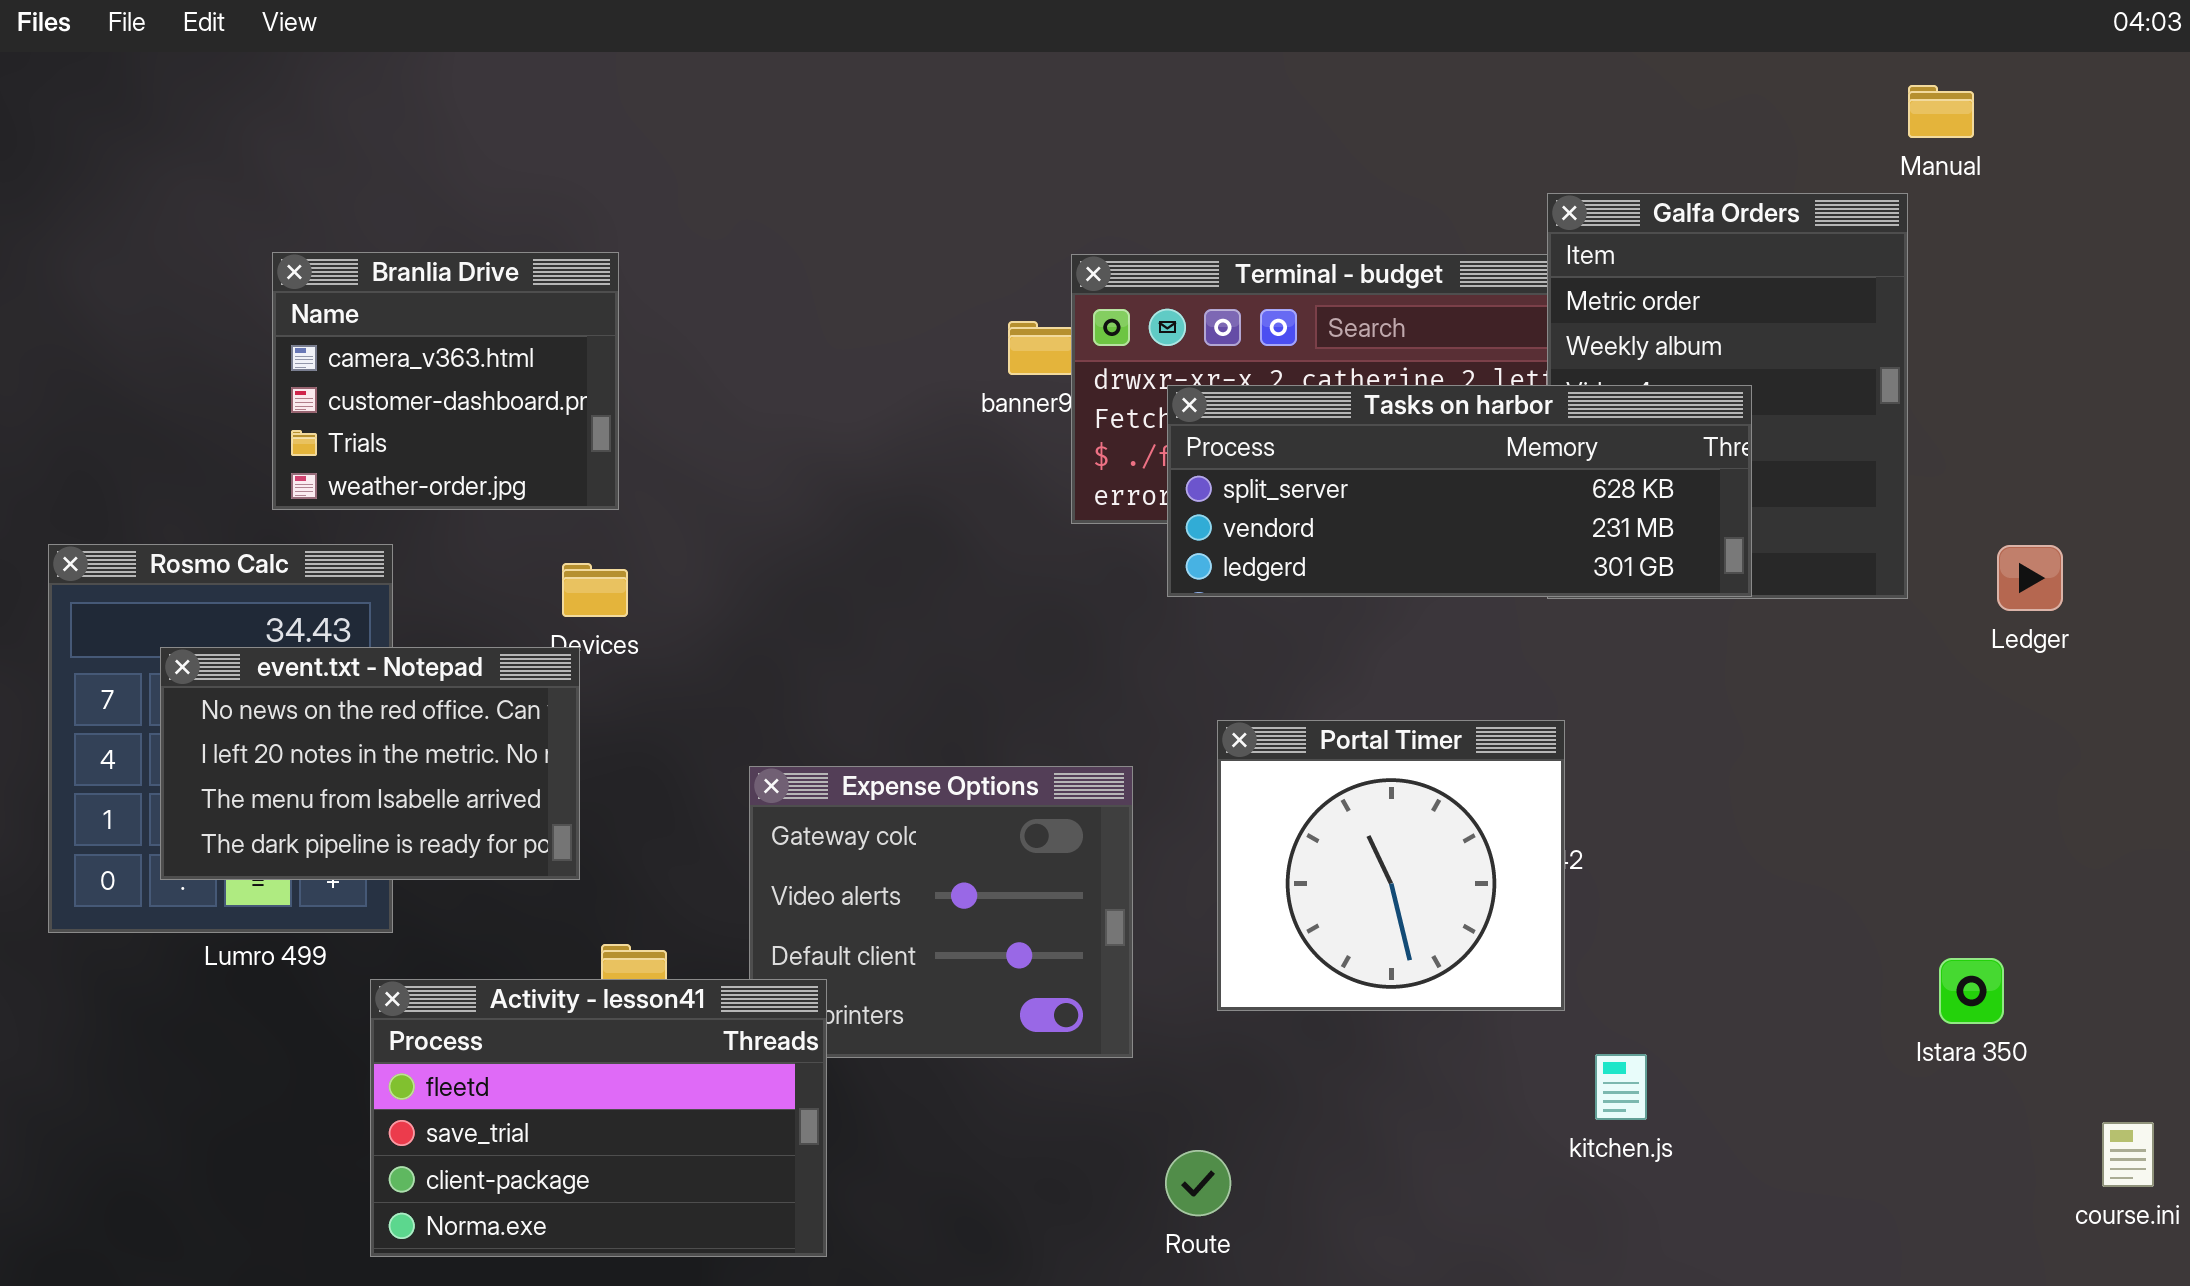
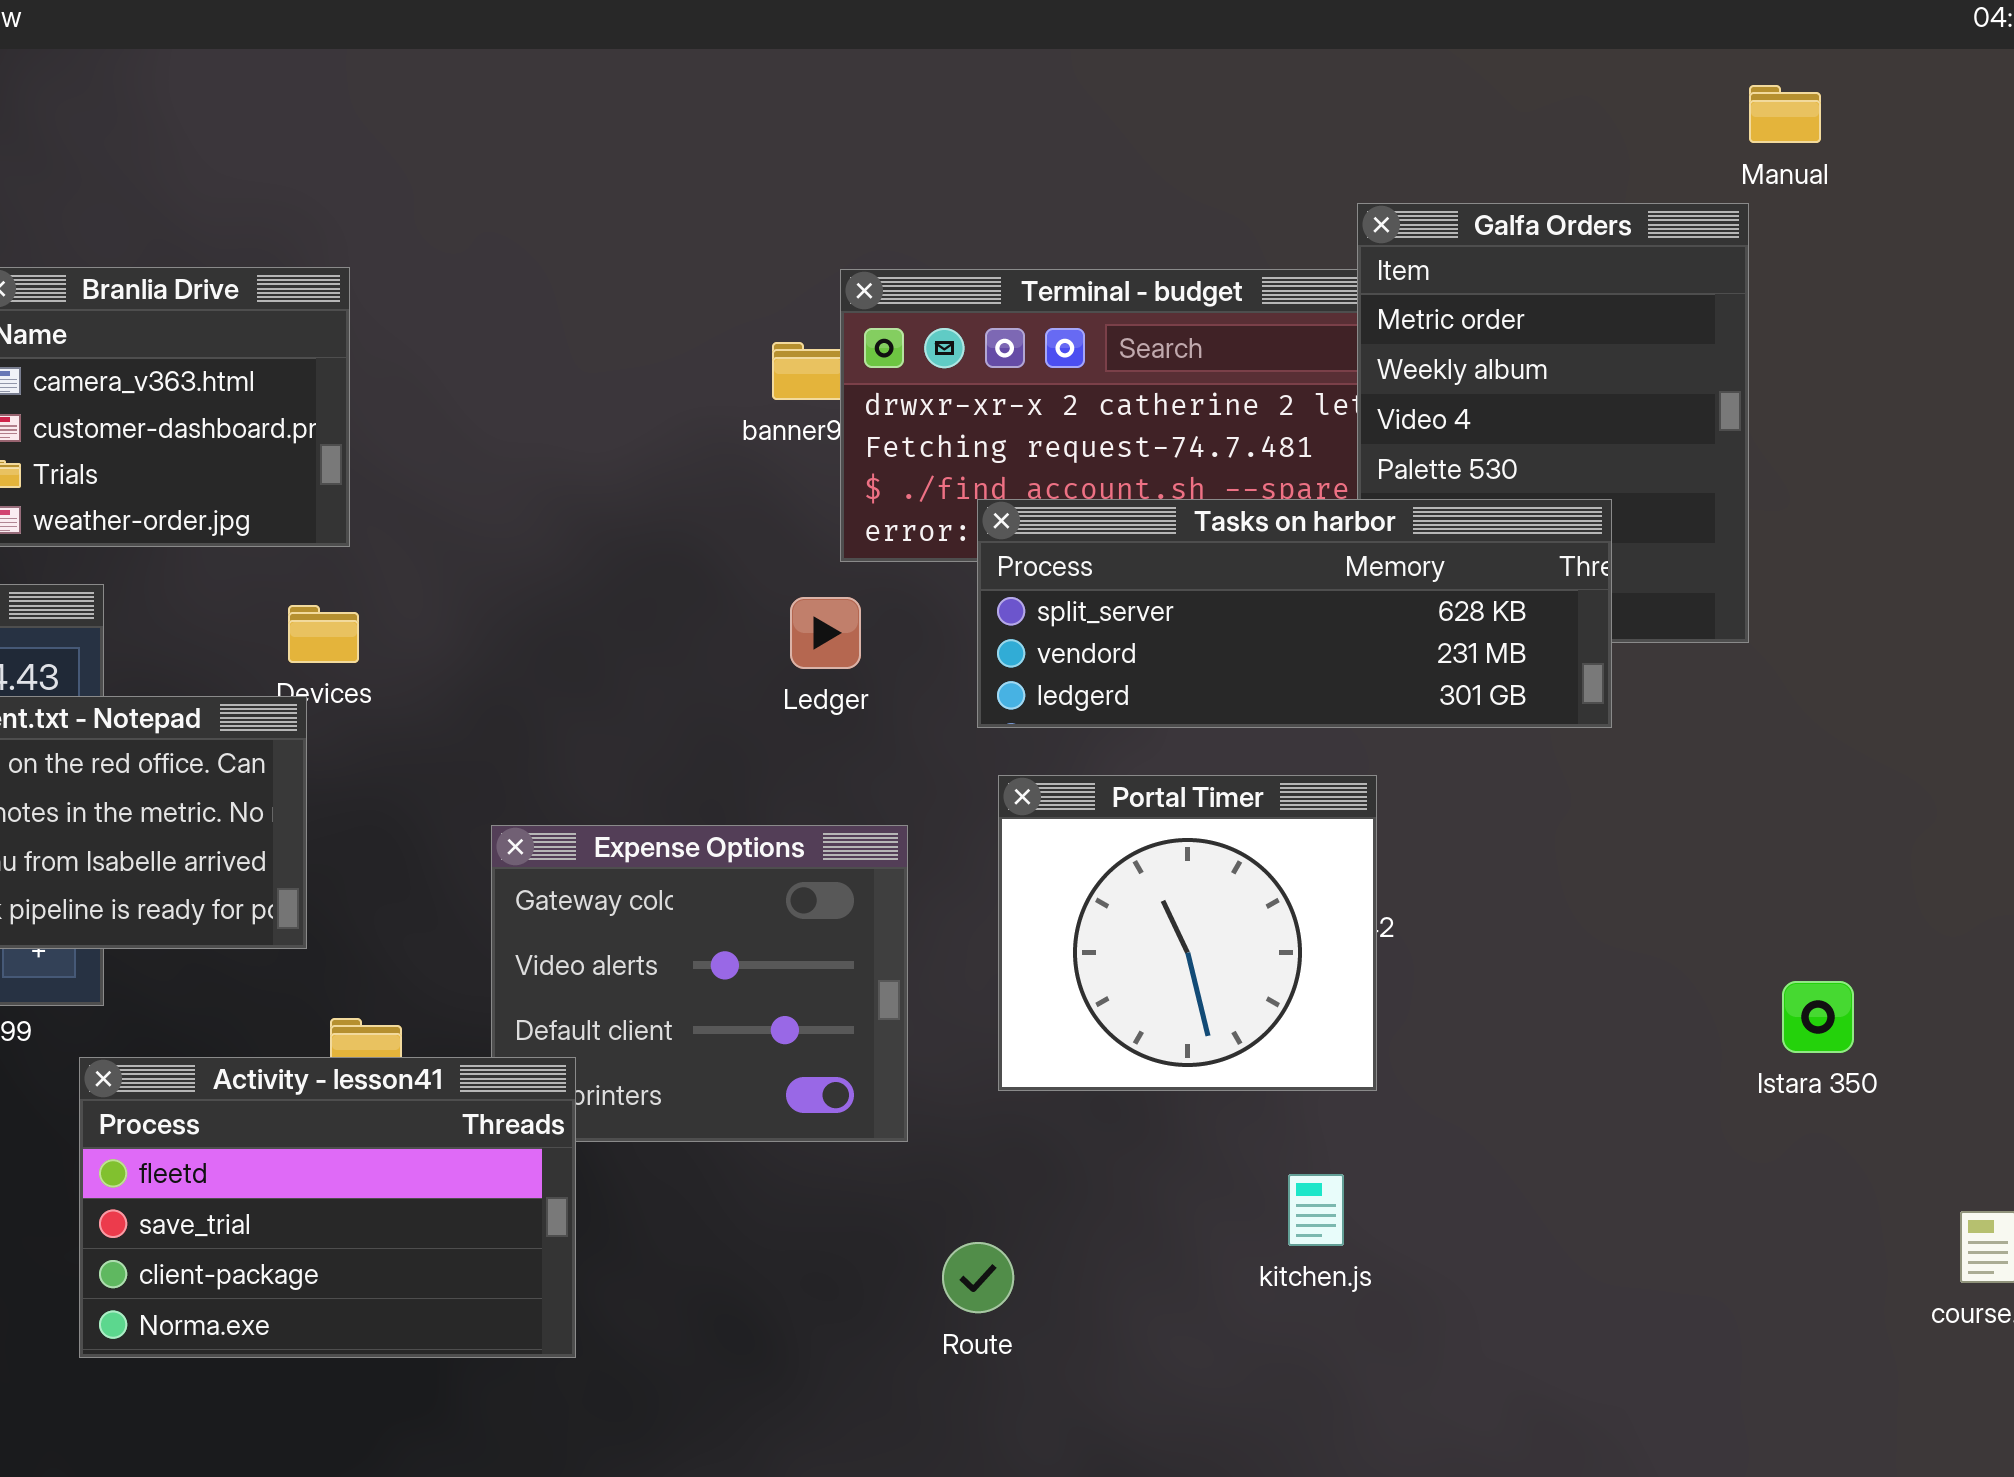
Tasks on harbor: [1167,385,1752,597] -> [977,499,1612,728], moved
Ledger: [1997,545,2063,611] -> [790,597,861,669], moved
Istara 350: [1939,958,2004,1024] -> [1782,981,1854,1053], moved
kitchen.js: [1595,1054,1647,1120] -> [1288,1174,1344,1246], moved

